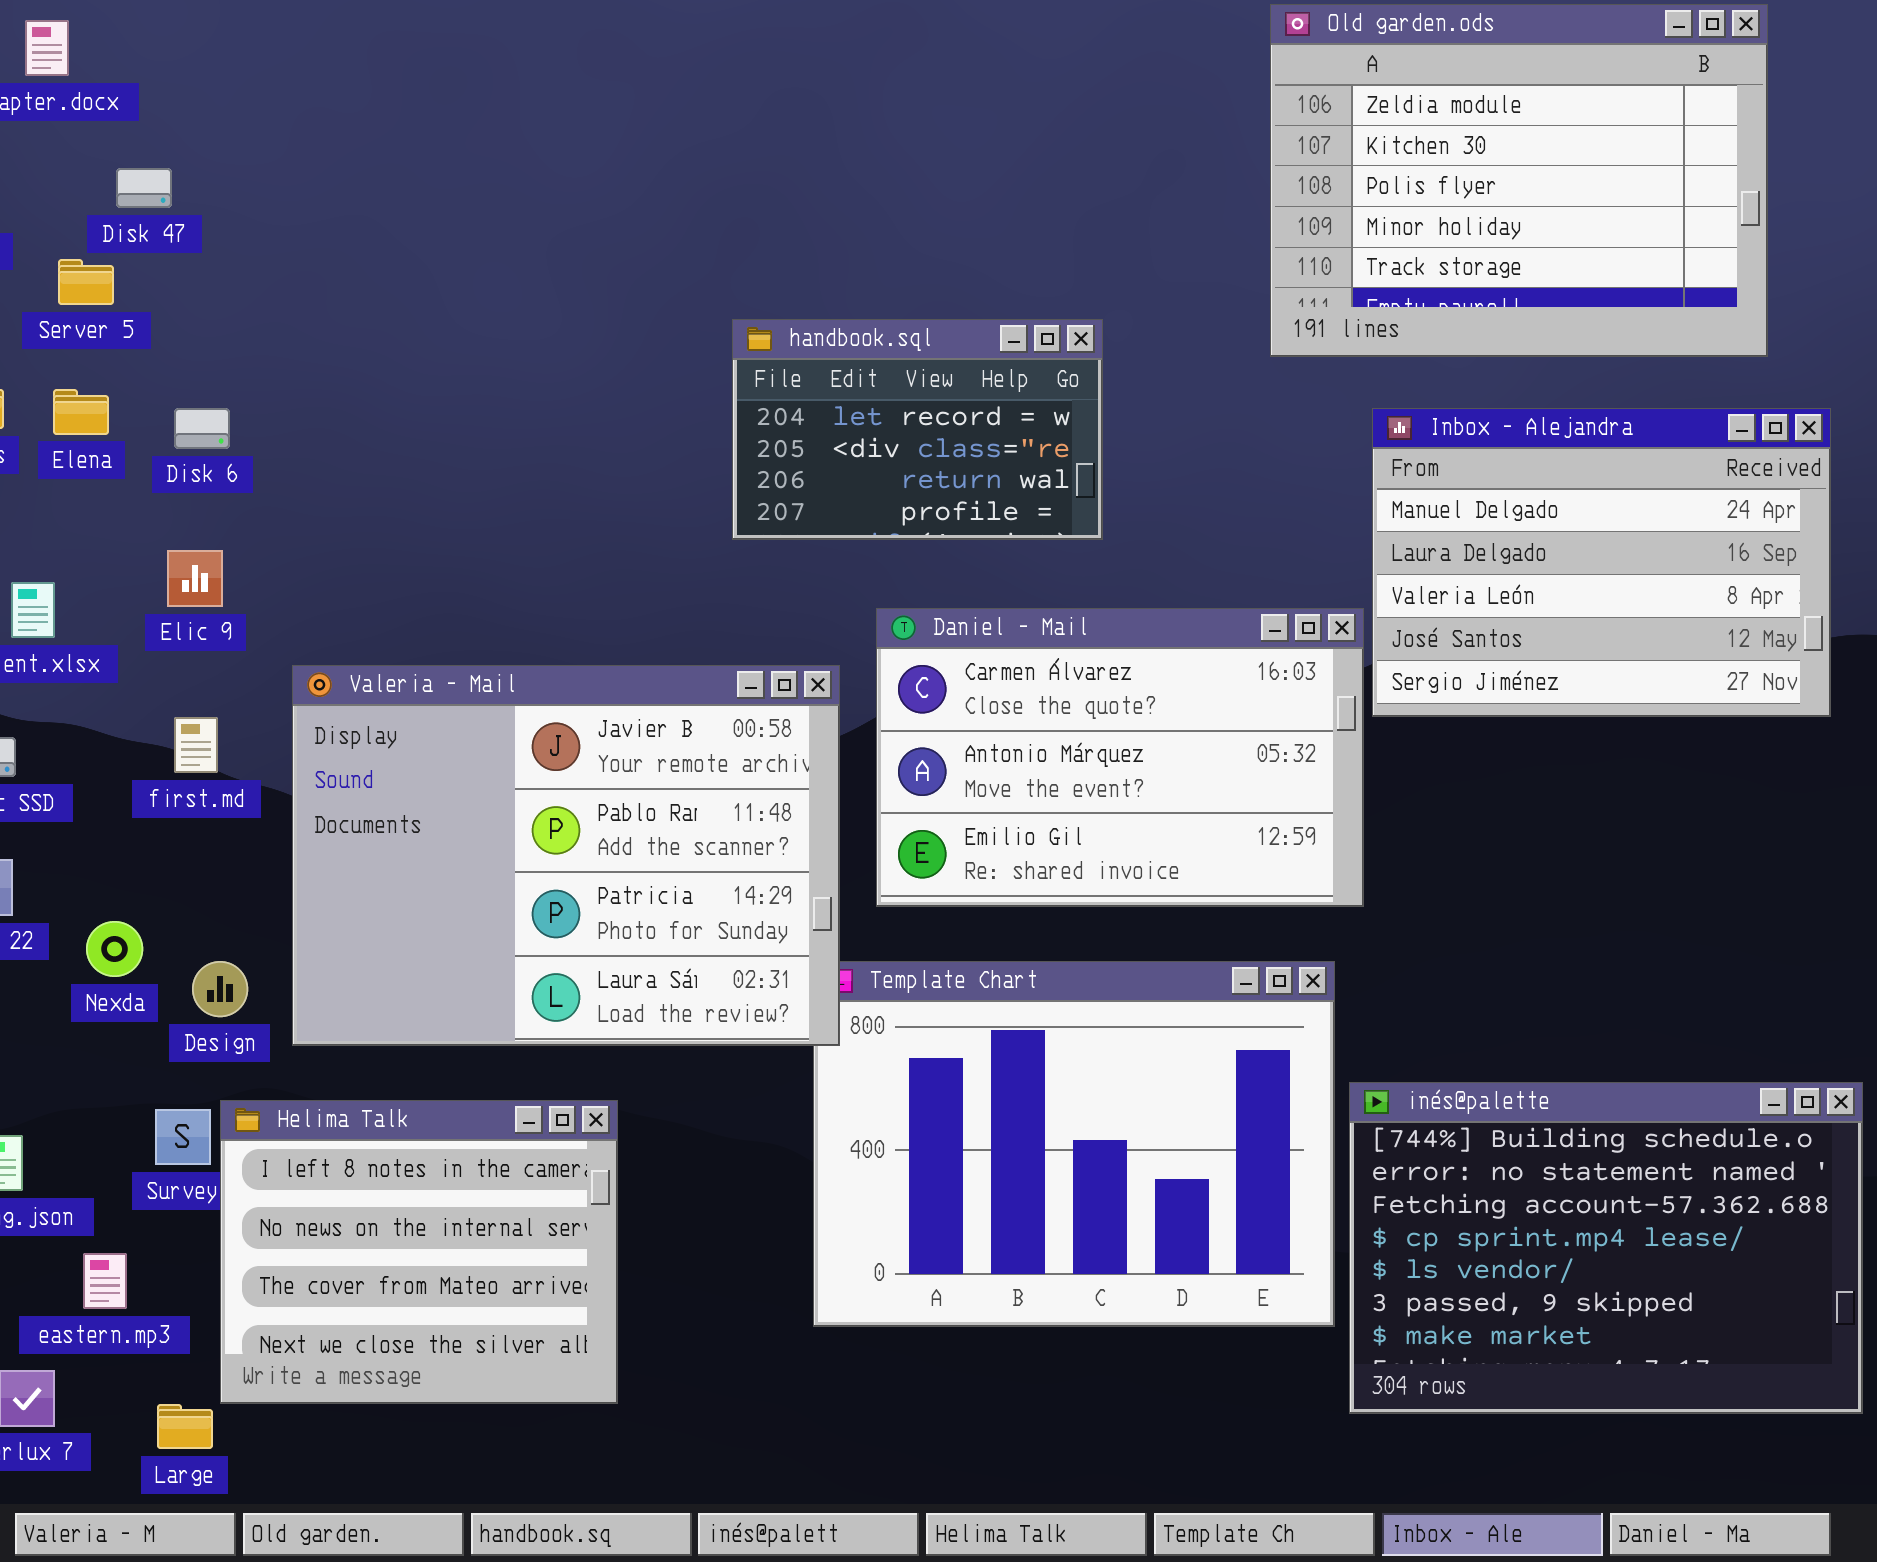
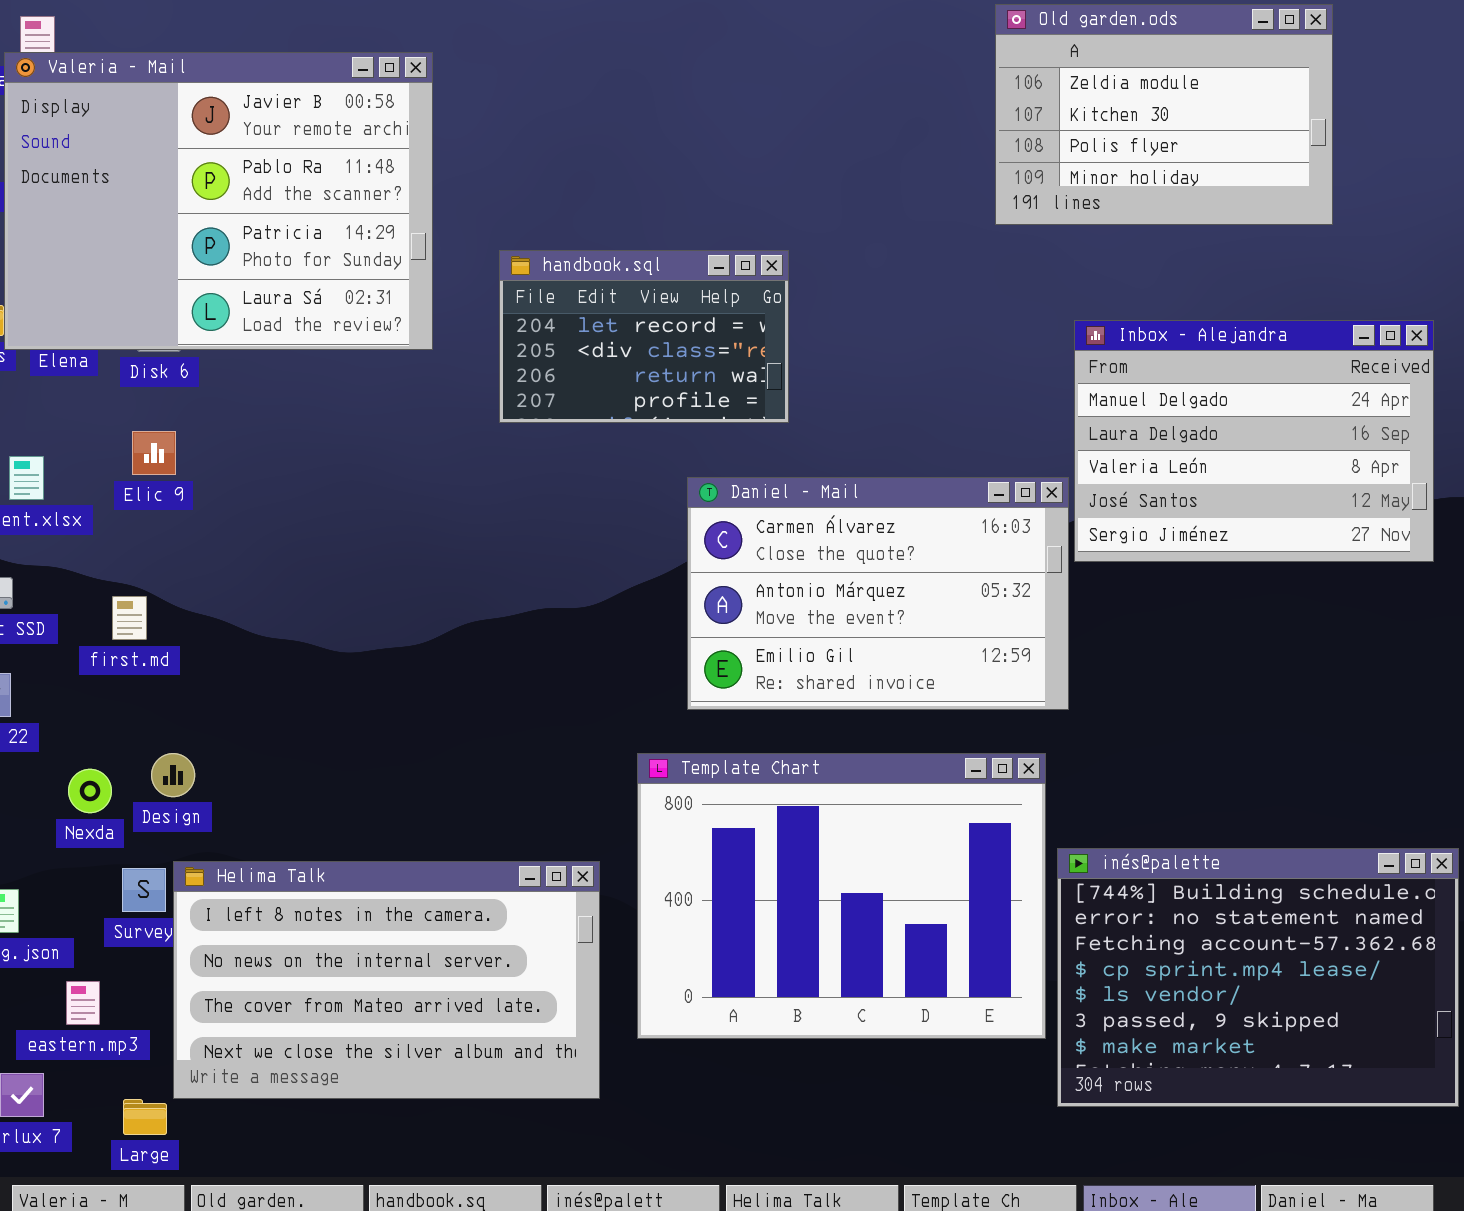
Old garden.ods: [1270,4,1768,357] -> [995,4,1333,225], resized
handbook.sql: [732,319,1103,540] -> [499,250,789,423], moved
Valeria - Mail: [292,665,840,1046] -> [4,52,433,350], moved
first.md: [174,717,218,773] -> [112,596,147,640], moved
Nexda: [86,921,143,977] -> [68,769,112,813], moved
Helima Talk: [220,1100,618,1404] -> [173,861,600,1099], resized

